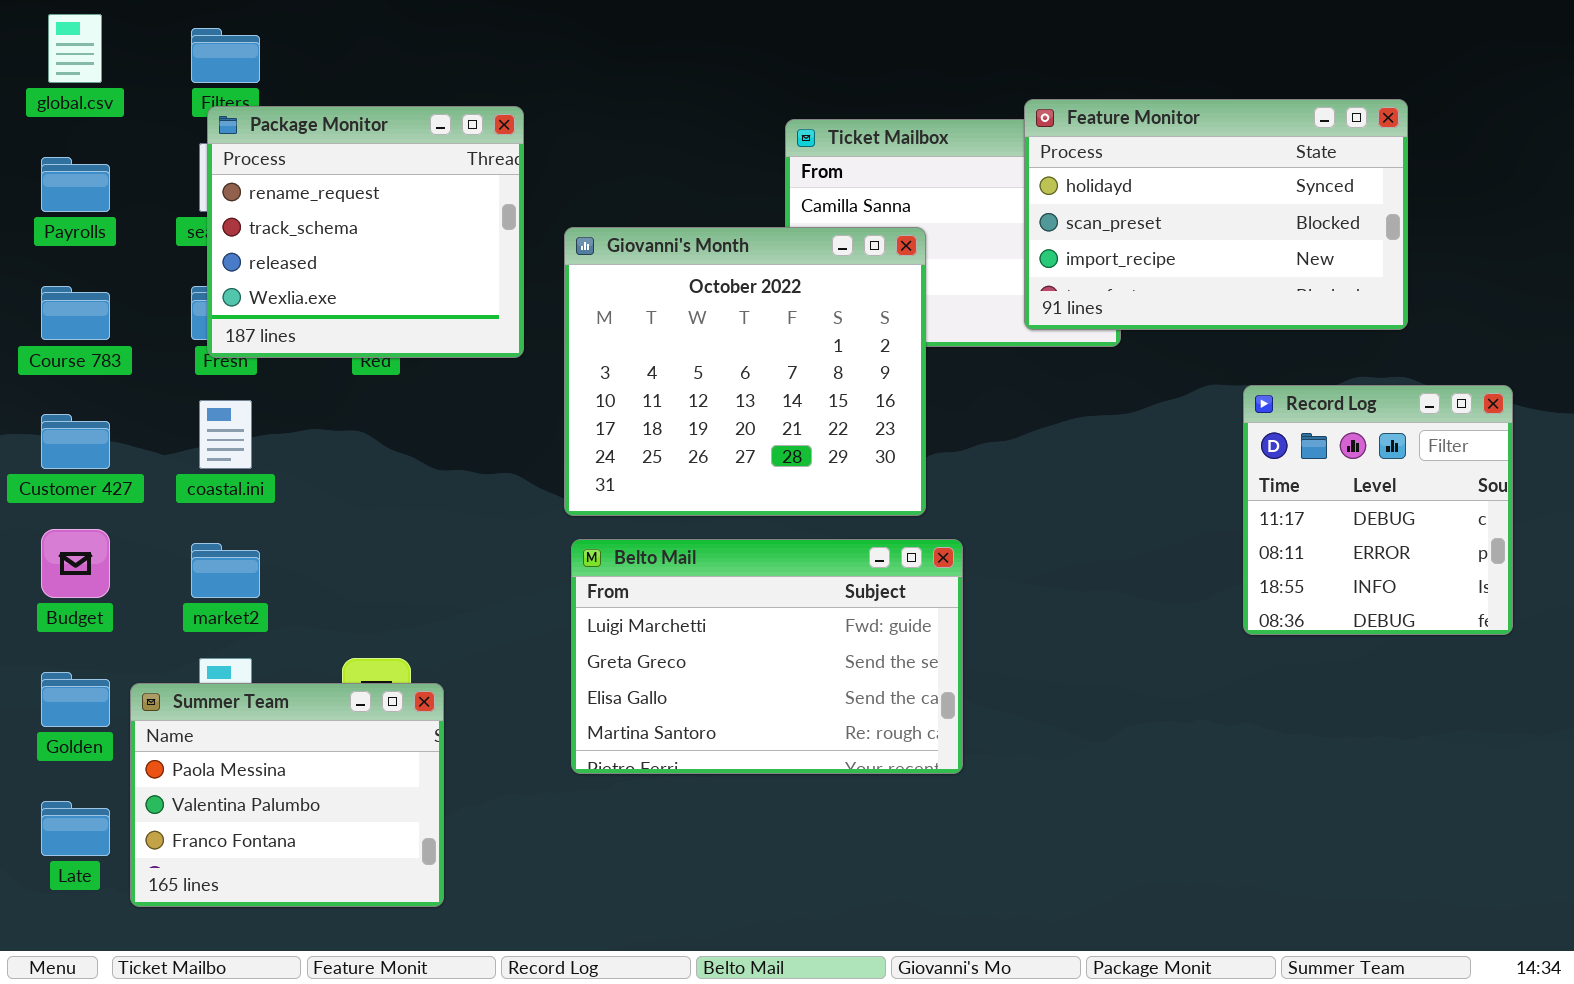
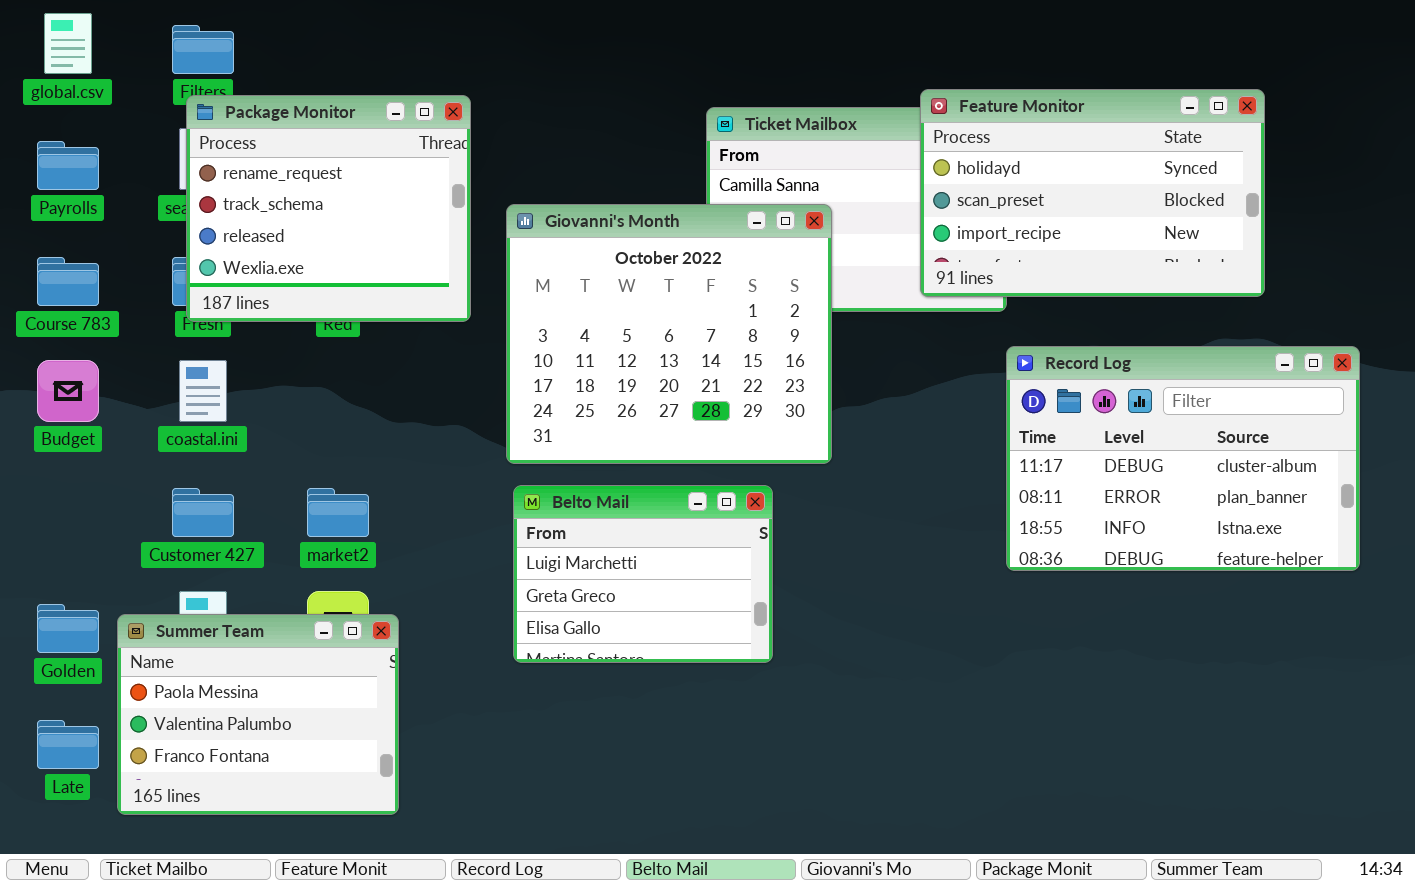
Record Log: [1243,385,1513,635] -> [1006,346,1360,571], resized
Customer 427: [41,414,110,469] -> [172,488,234,537], moved
Budget: [41,529,110,598] -> [37,360,99,422], moved
Belto Mail: [571,539,963,774] -> [513,485,773,663], resized
market2: [191,543,260,598] -> [307,488,369,537], moved

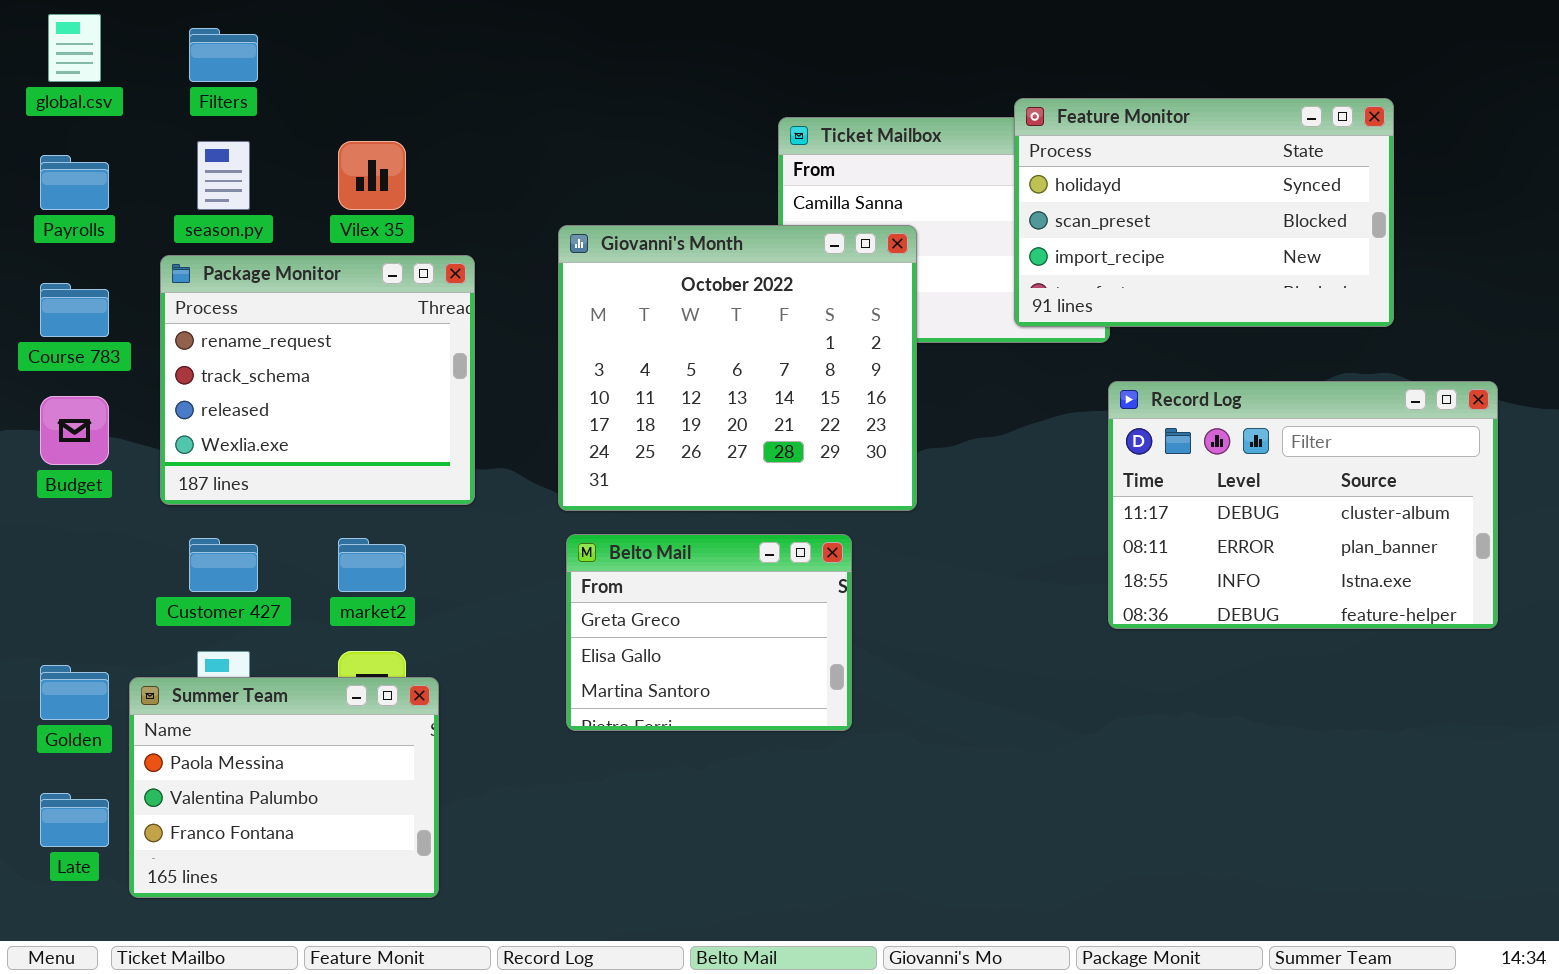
Package Monitor: [186,95,471,322] -> [160,255,475,505], moved
Belto Mail: [513,485,773,663] -> [566,534,852,731], scrolled down 1 row

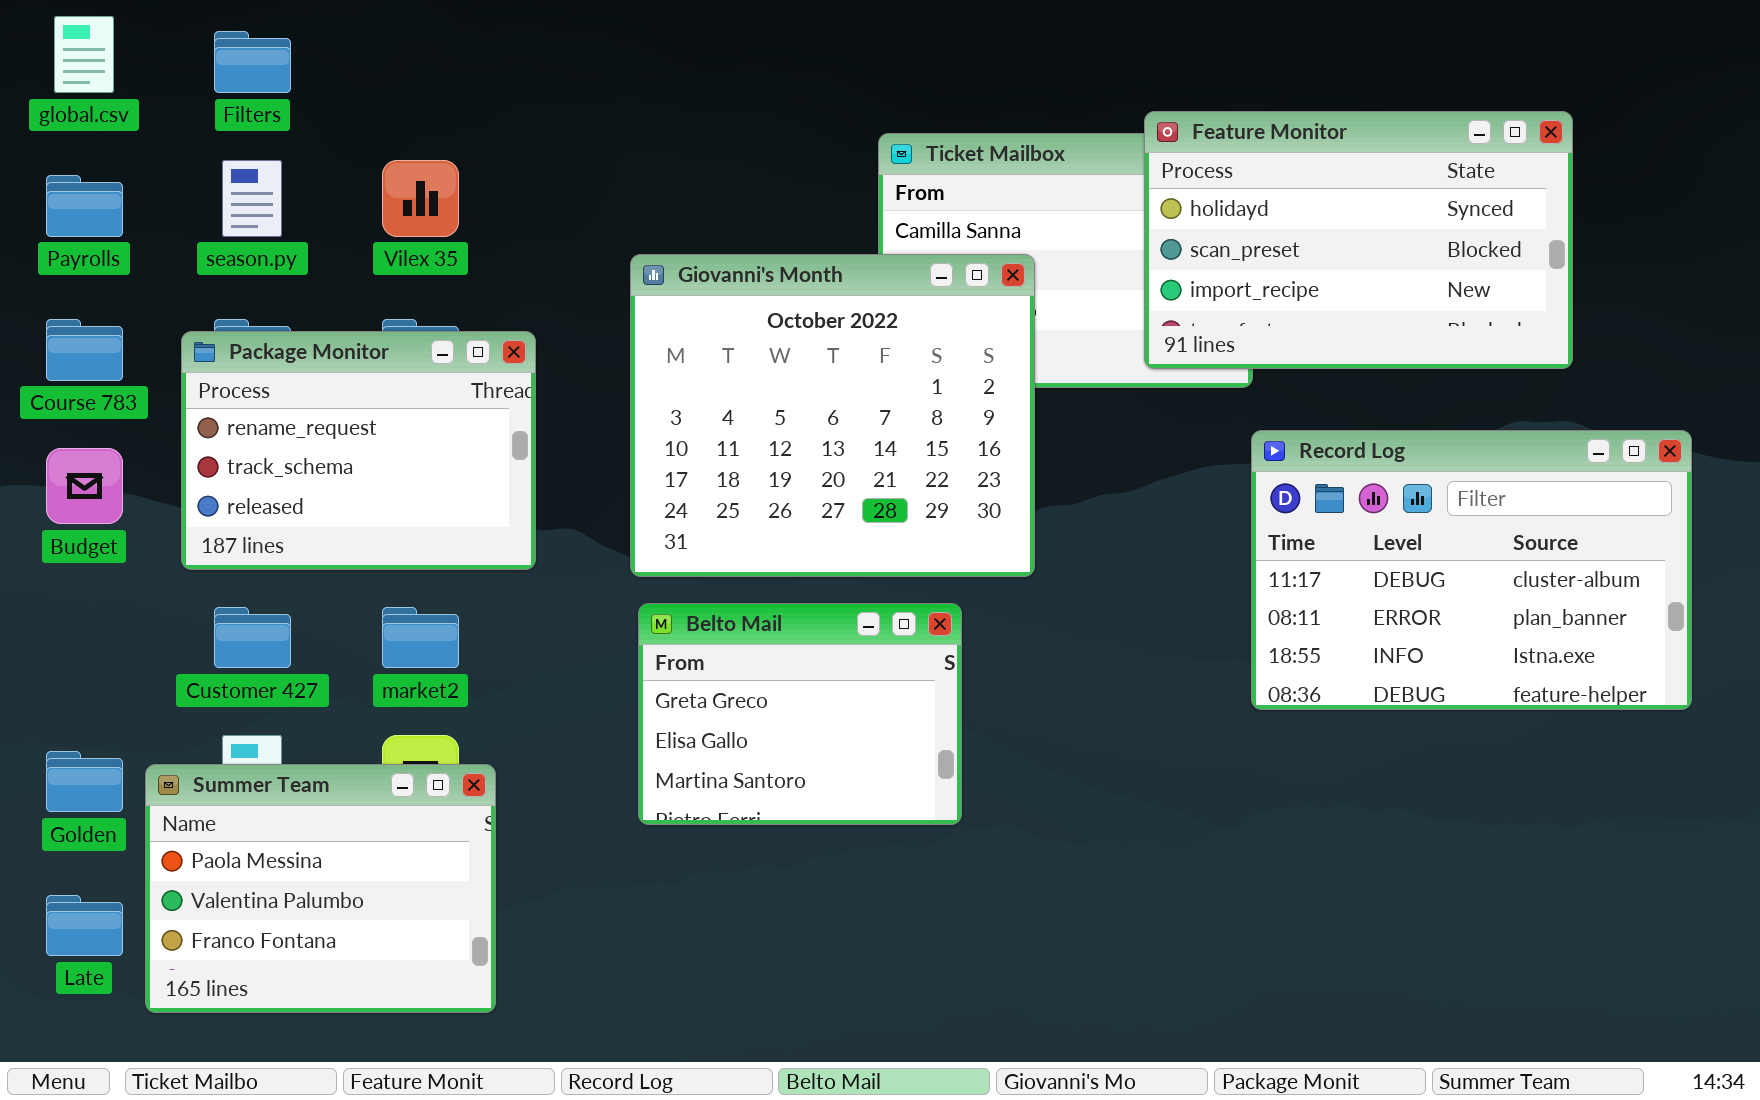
Package Monitor: [160,255,475,505] -> [181,331,536,570], resized

